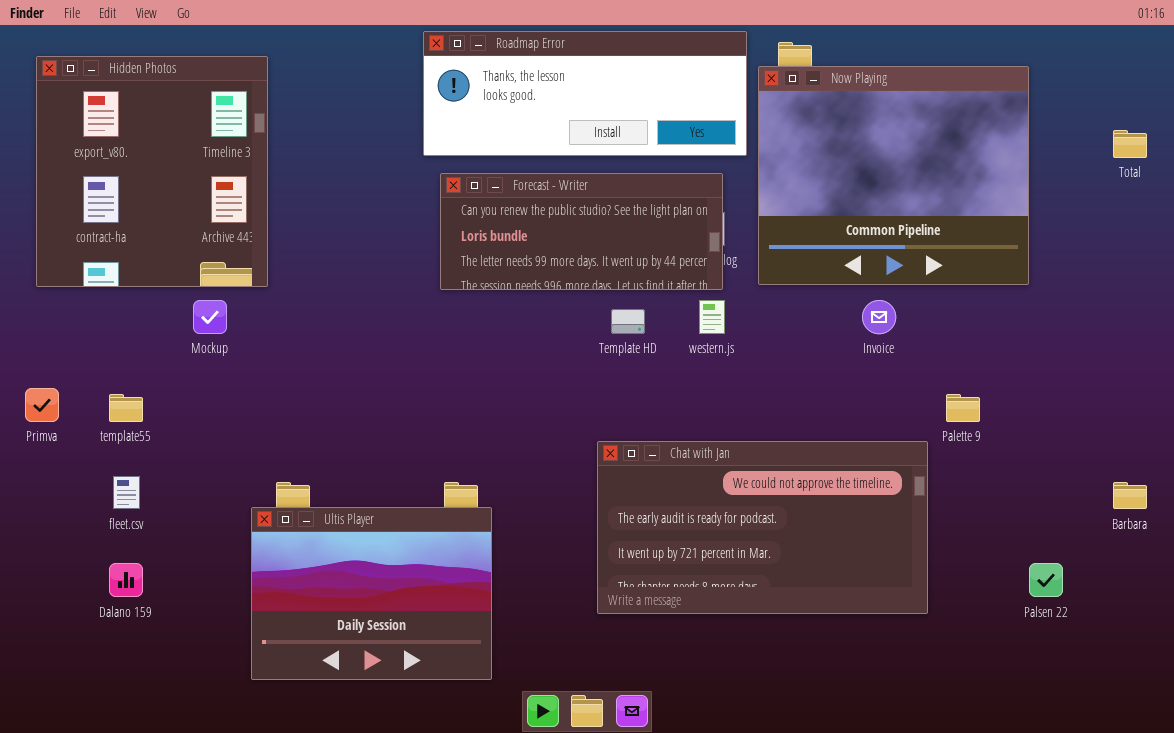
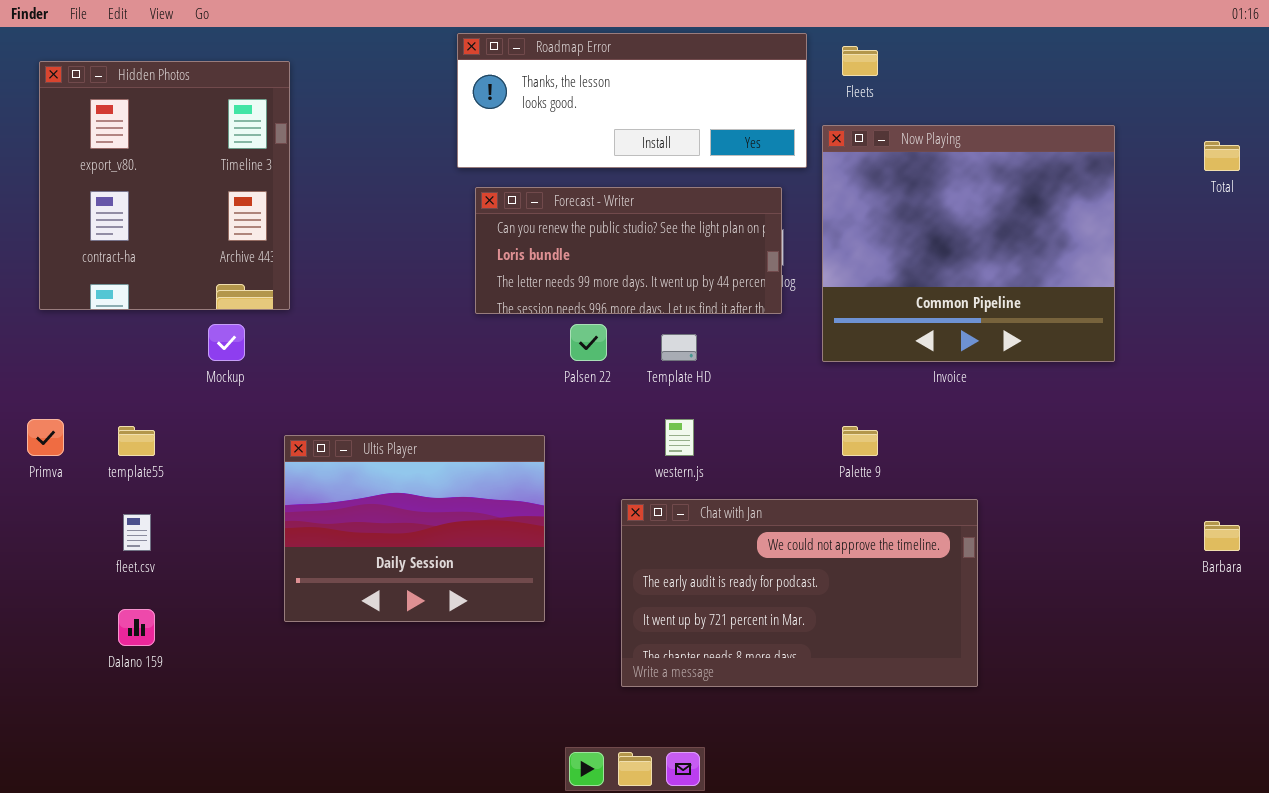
Now Playing: [758,66,1029,285] -> [822,125,1115,362], moved
western.js: [699,300,725,334] -> [665,419,694,456], moved
Palette 9: [946,394,980,422] -> [842,426,878,456], moved
Chat with Jan: [597,441,928,614] -> [621,499,978,687], moved
Ultis Player: [251,507,492,680] -> [284,435,545,622], moved
Palsen 22: [1029,563,1063,597] -> [570,324,607,361], moved

